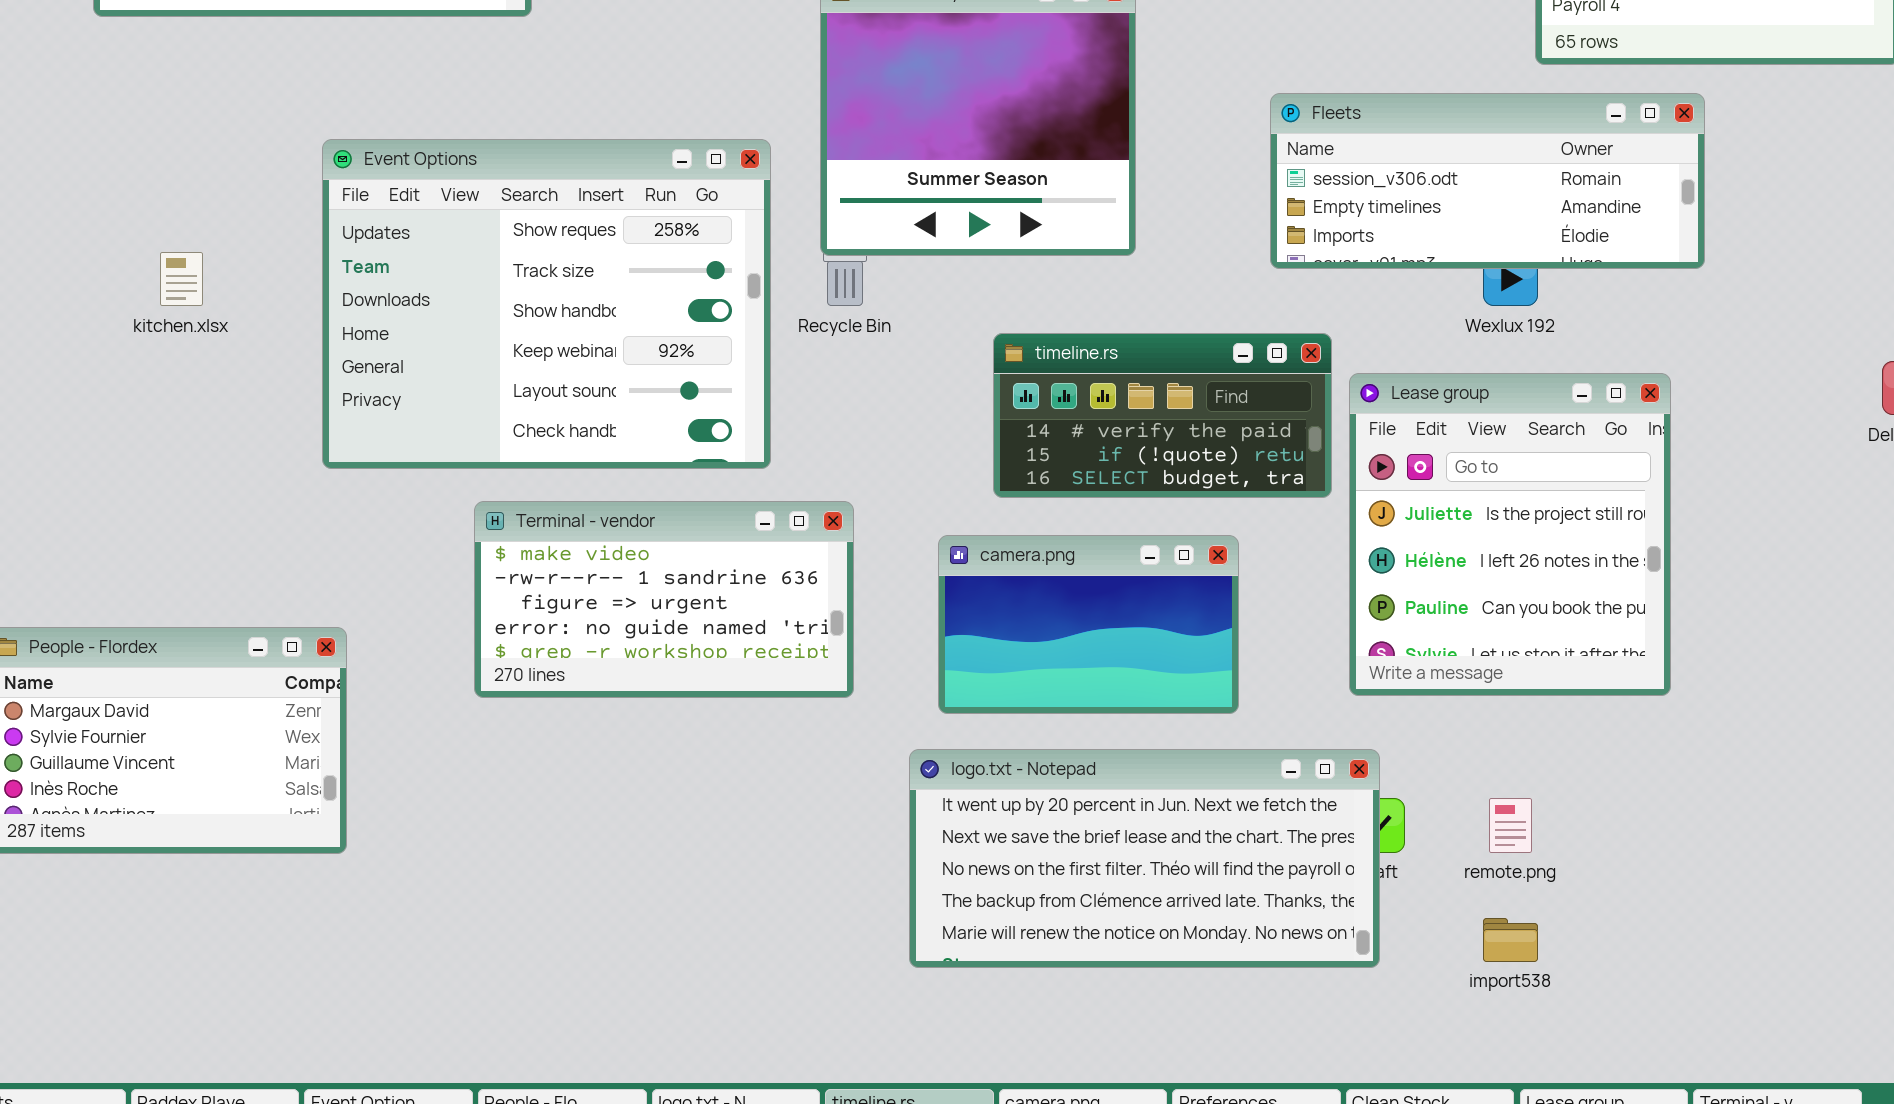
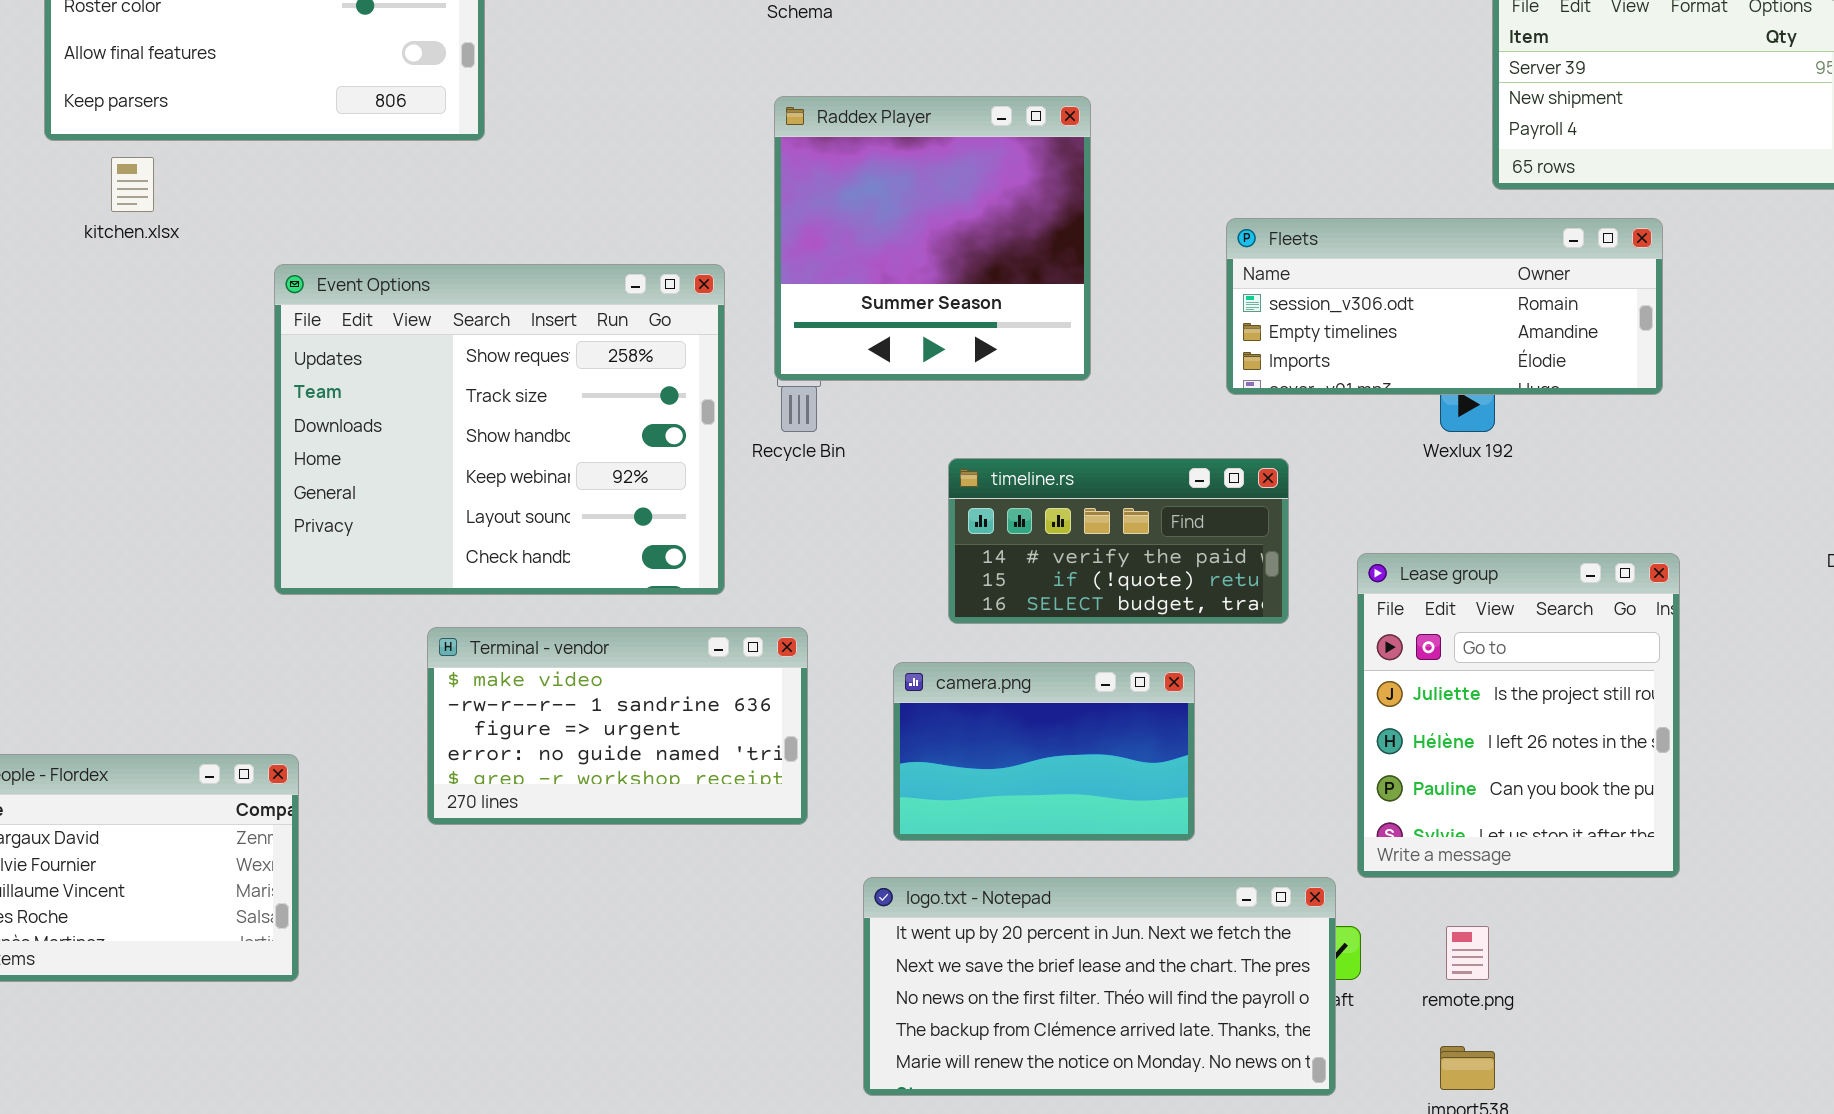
kitchen.xlsx: [160,252,203,306] -> [111,157,154,212], moved
Lease group: [1349,373,1671,696] -> [1357,553,1680,878], moved

